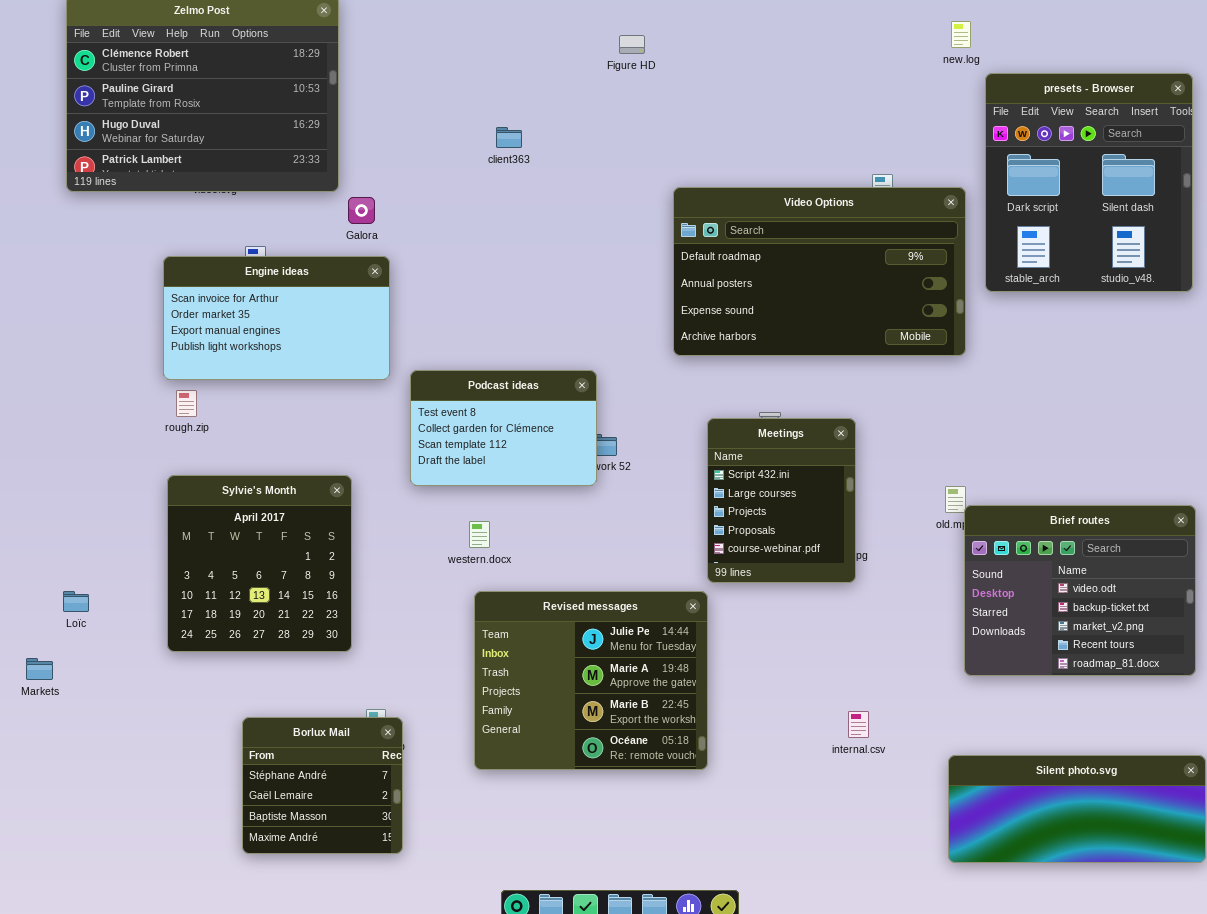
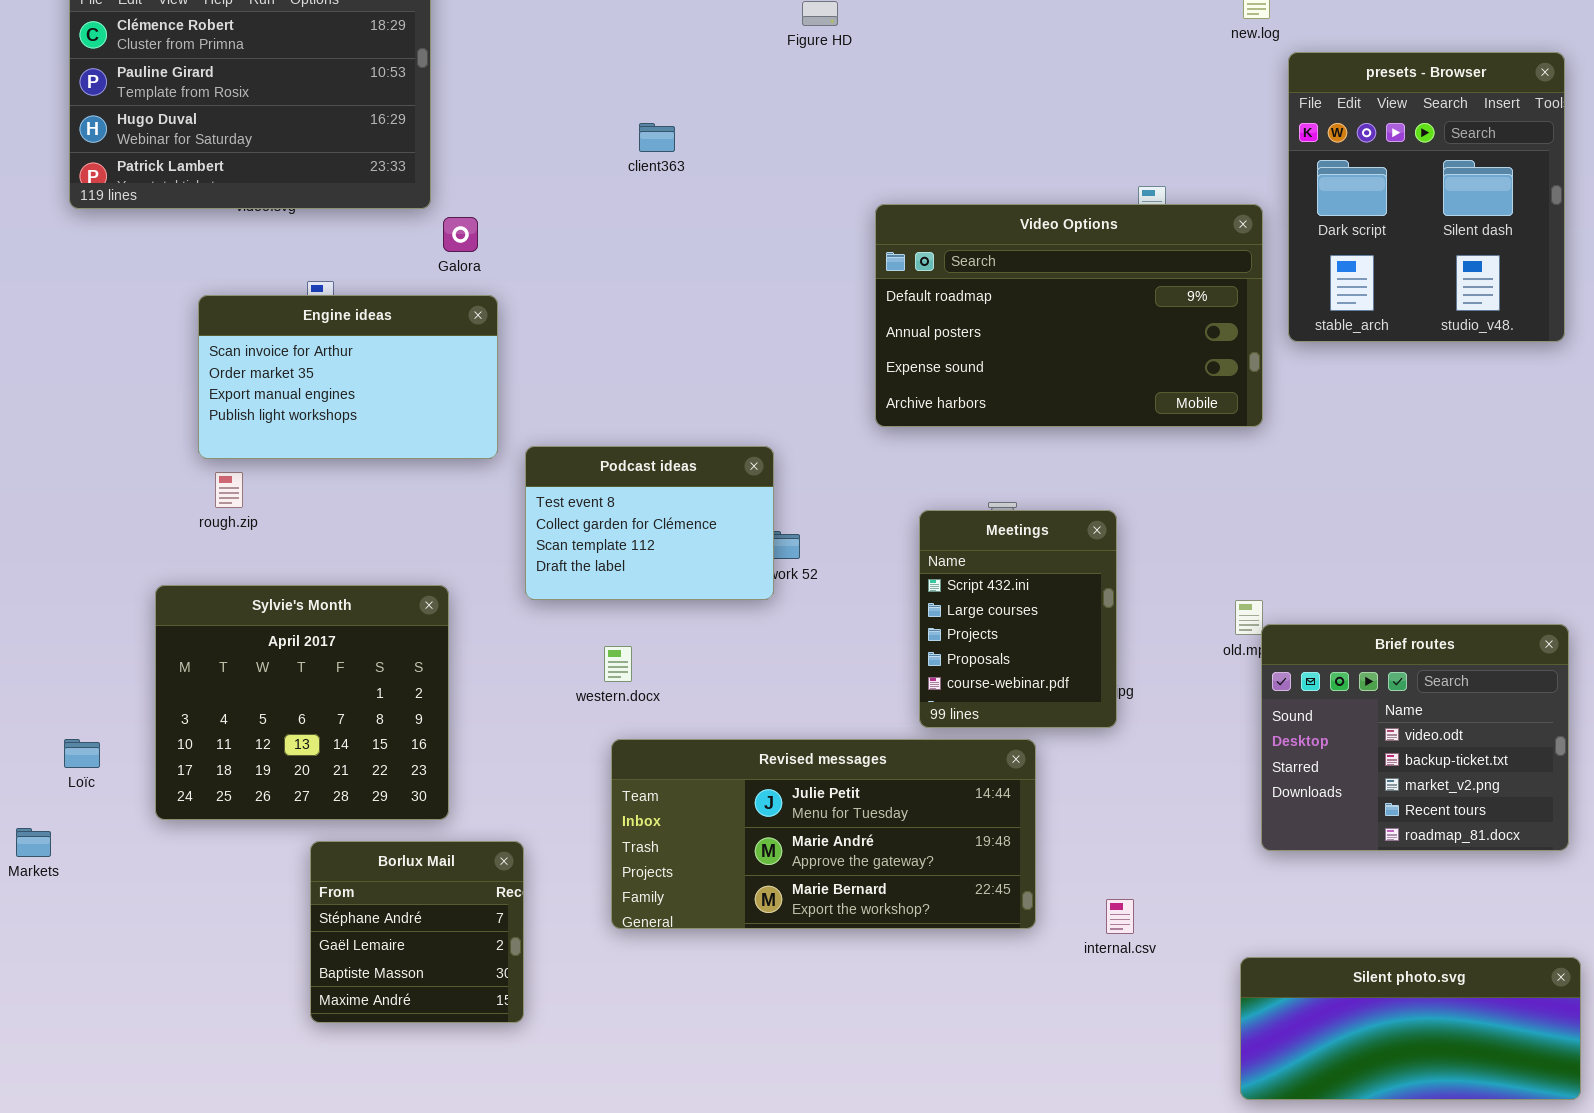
Sylvie's Month: [167,475,352,652] -> [155,585,449,820], resized
Revised messages: [474,591,708,770] -> [611,739,1036,929], resized
Borlux Mail: [242,717,403,854] -> [310,841,524,1023], moved

